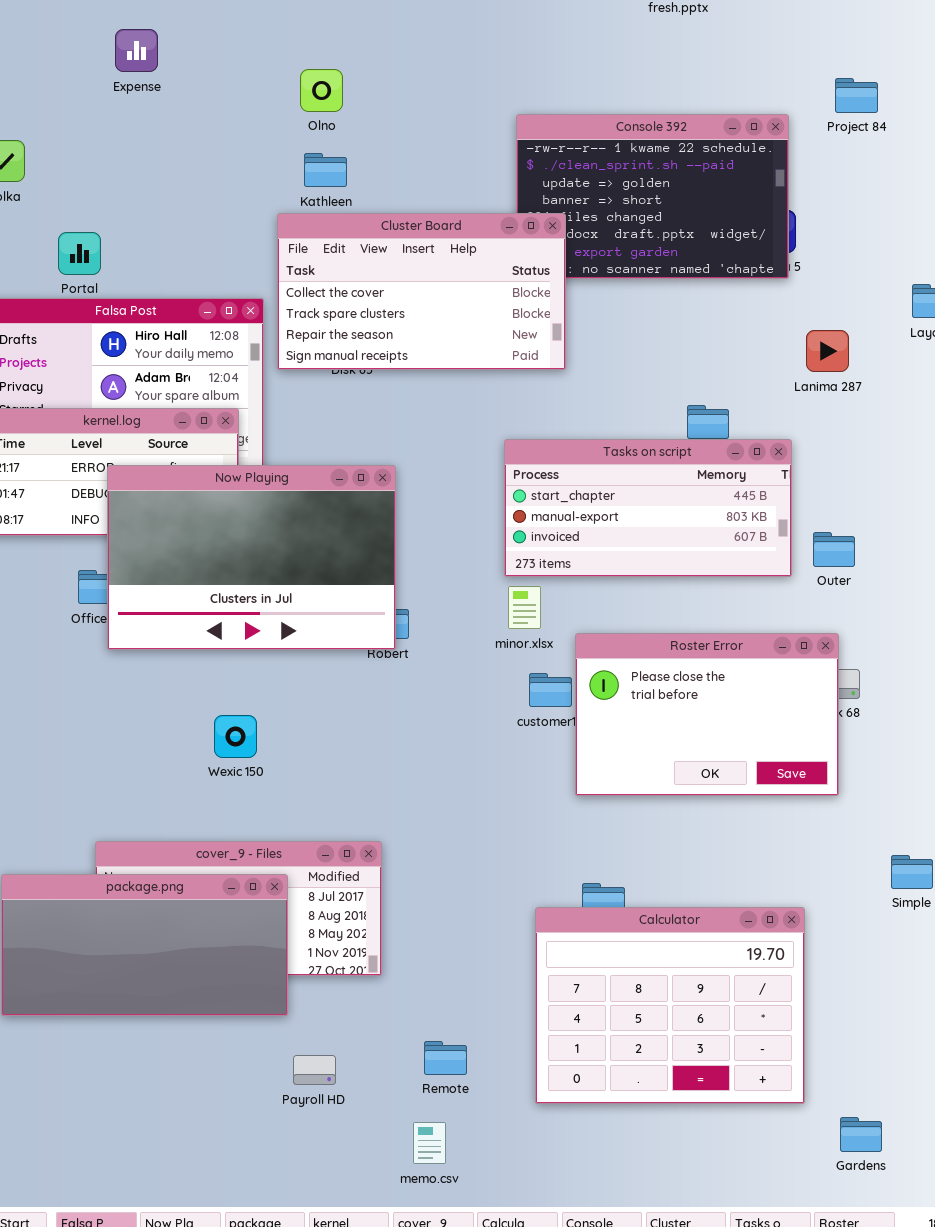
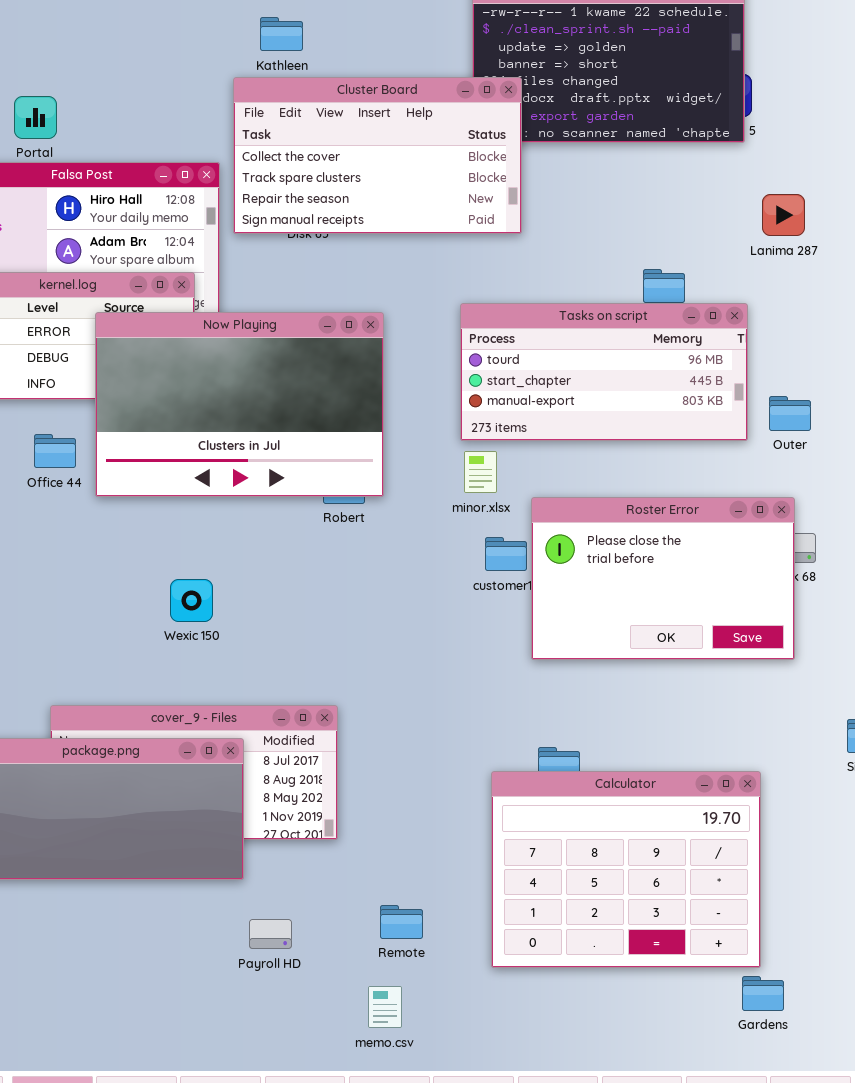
Tasks on script: [504,439,792,577] -> [460,303,748,441], scrolled up 1 row
Now Playing: [107,465,396,650] -> [95,312,384,497], moved
Gardens: [840,1117,882,1152] -> [742,976,784,1011], moved

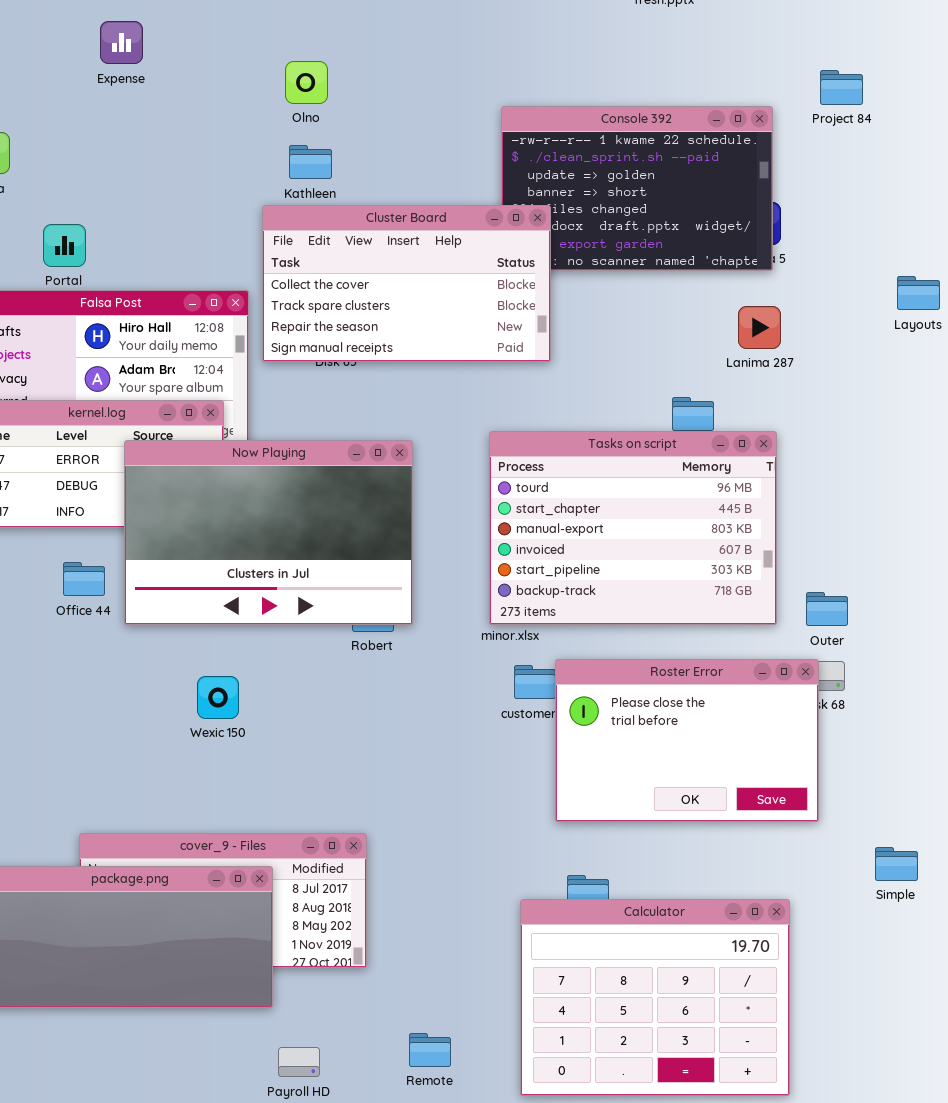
Lanima 287: [762,194,805,236] -> [738,306,781,349], moved
Tasks on script: [460,303,748,441] -> [489,431,777,625], resized
Outer: [769,396,811,431] -> [806,592,848,626], moved
Roster Error: [531,497,795,660] -> [555,659,819,822], moved
Wexic 150: [170,579,213,622] -> [197,676,239,719], moved

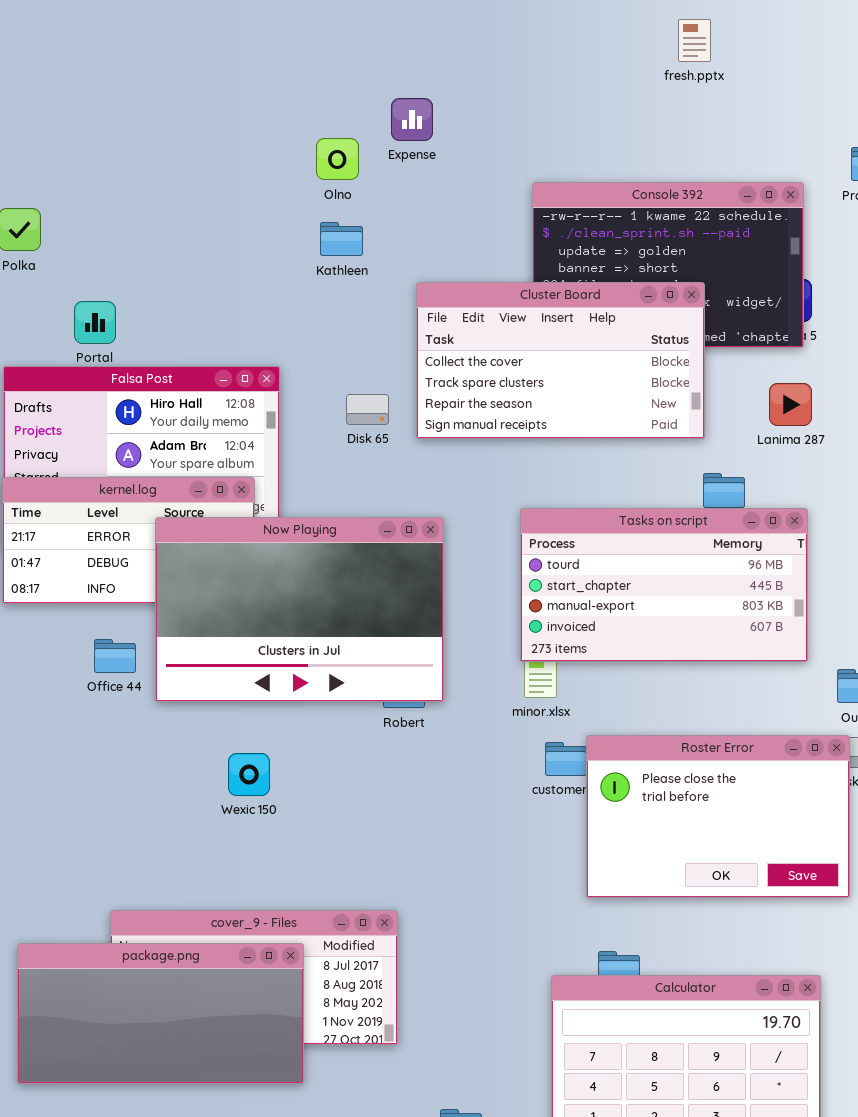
Expense: [100,21,143,64] -> [391,98,433,141], moved
Cluster Board: [262,205,551,362] -> [416,282,705,439], moved
Tasks on script: [489,431,777,625] -> [520,508,808,662], resized

